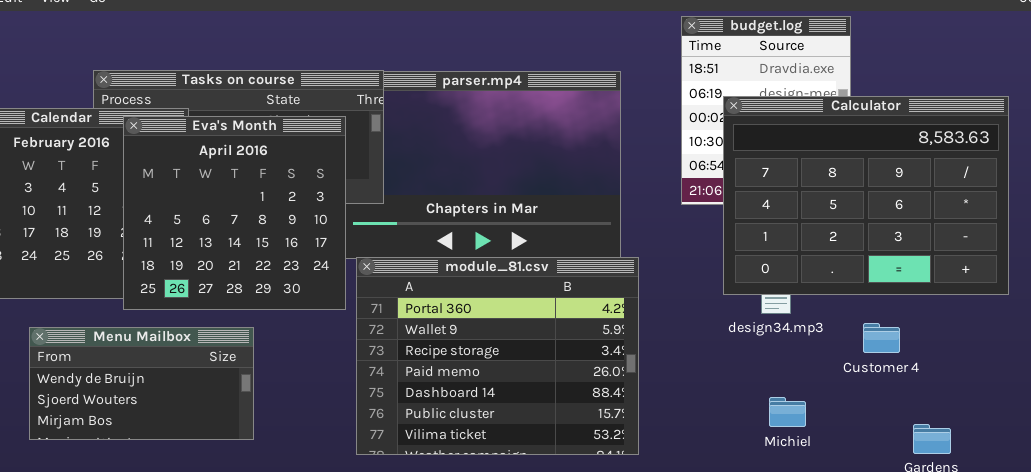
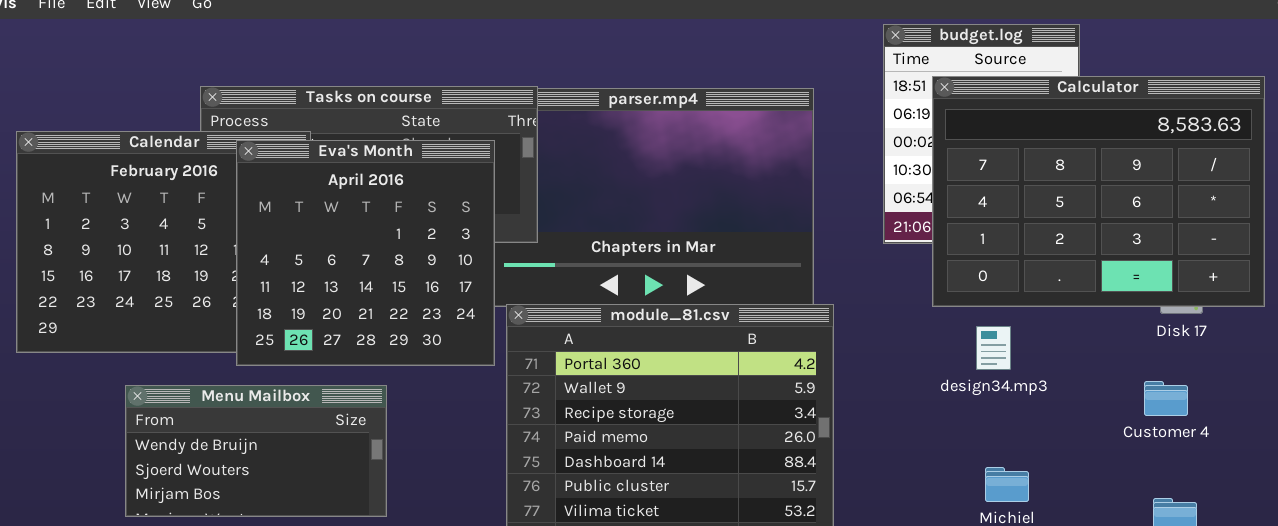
Calculator: [723,96,1009,295] -> [932,76,1265,307], moved
Customer 4: [863,323,900,353] -> [1144,381,1188,416], moved

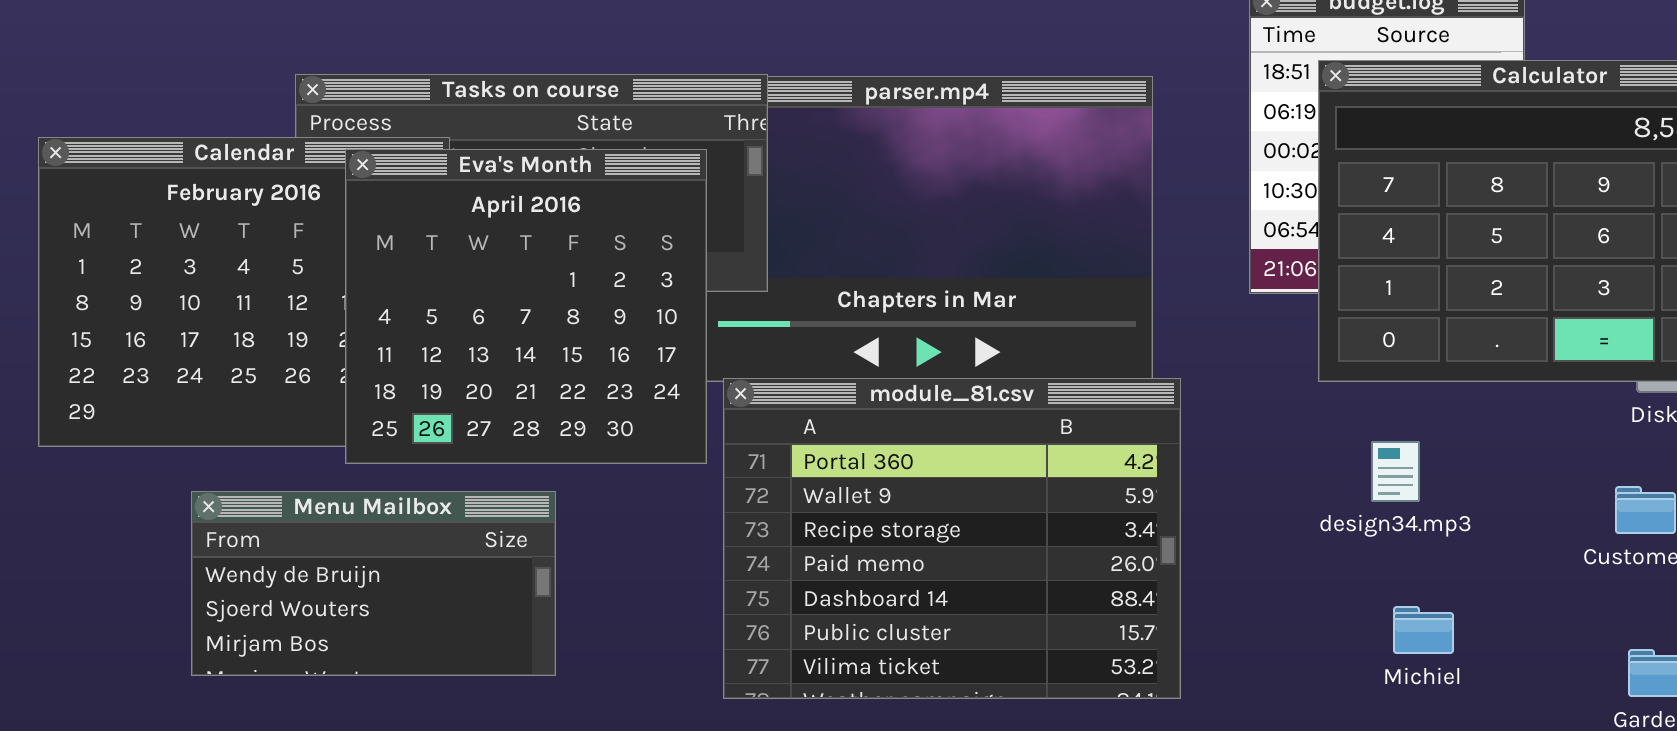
design34.mp3: [976,326,1011,370] -> [1371,441,1420,502], moved

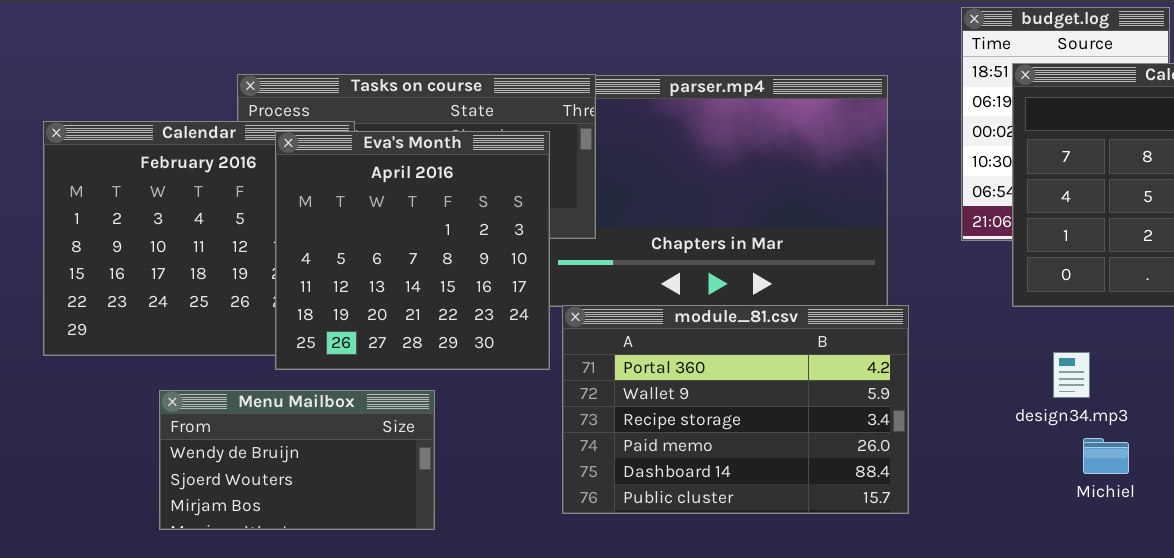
module_81.csv: [723,378,1181,699] -> [562,305,909,514], resized
Michiel: [1393,606,1454,654] -> [1083,438,1129,474], moved

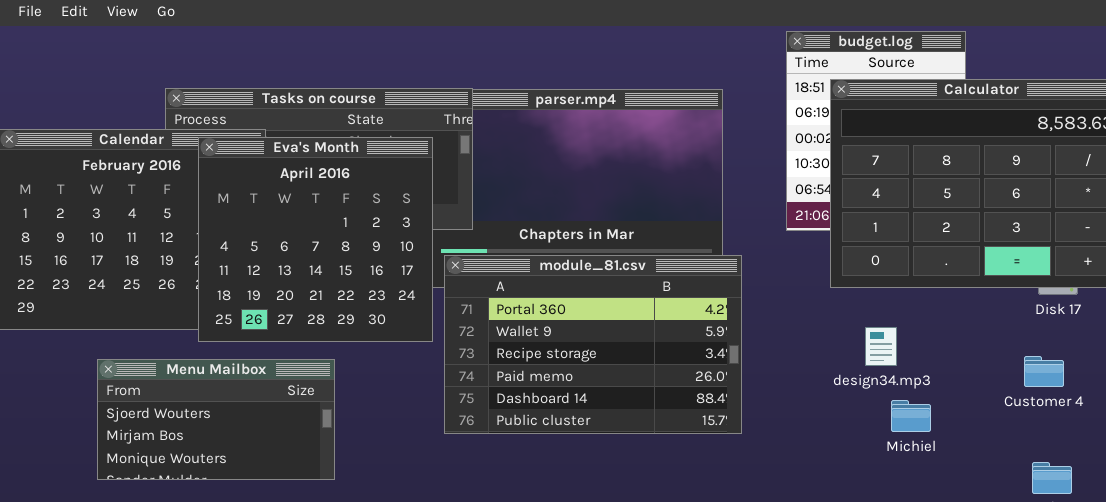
module_81.csv: [562,305,909,514] -> [444,255,742,434], moved
Menu Mailbox: [159,390,435,530] -> [97,359,335,480], scrolled down 1 row

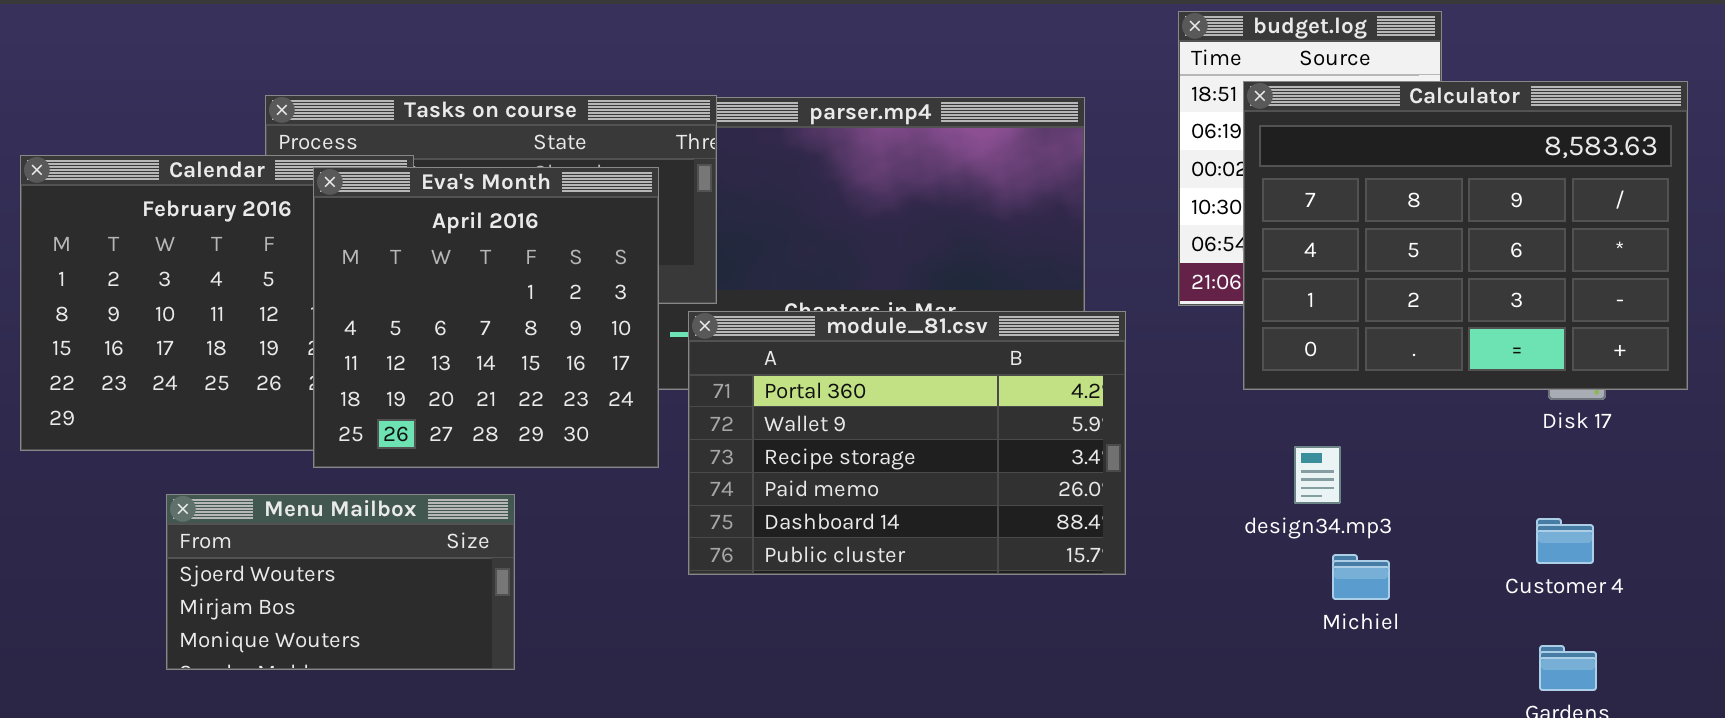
module_81.csv: [444,255,742,434] -> [688,311,1126,575], moved
Customer 4: [1024,356,1064,387] -> [1536,518,1594,564], moved

